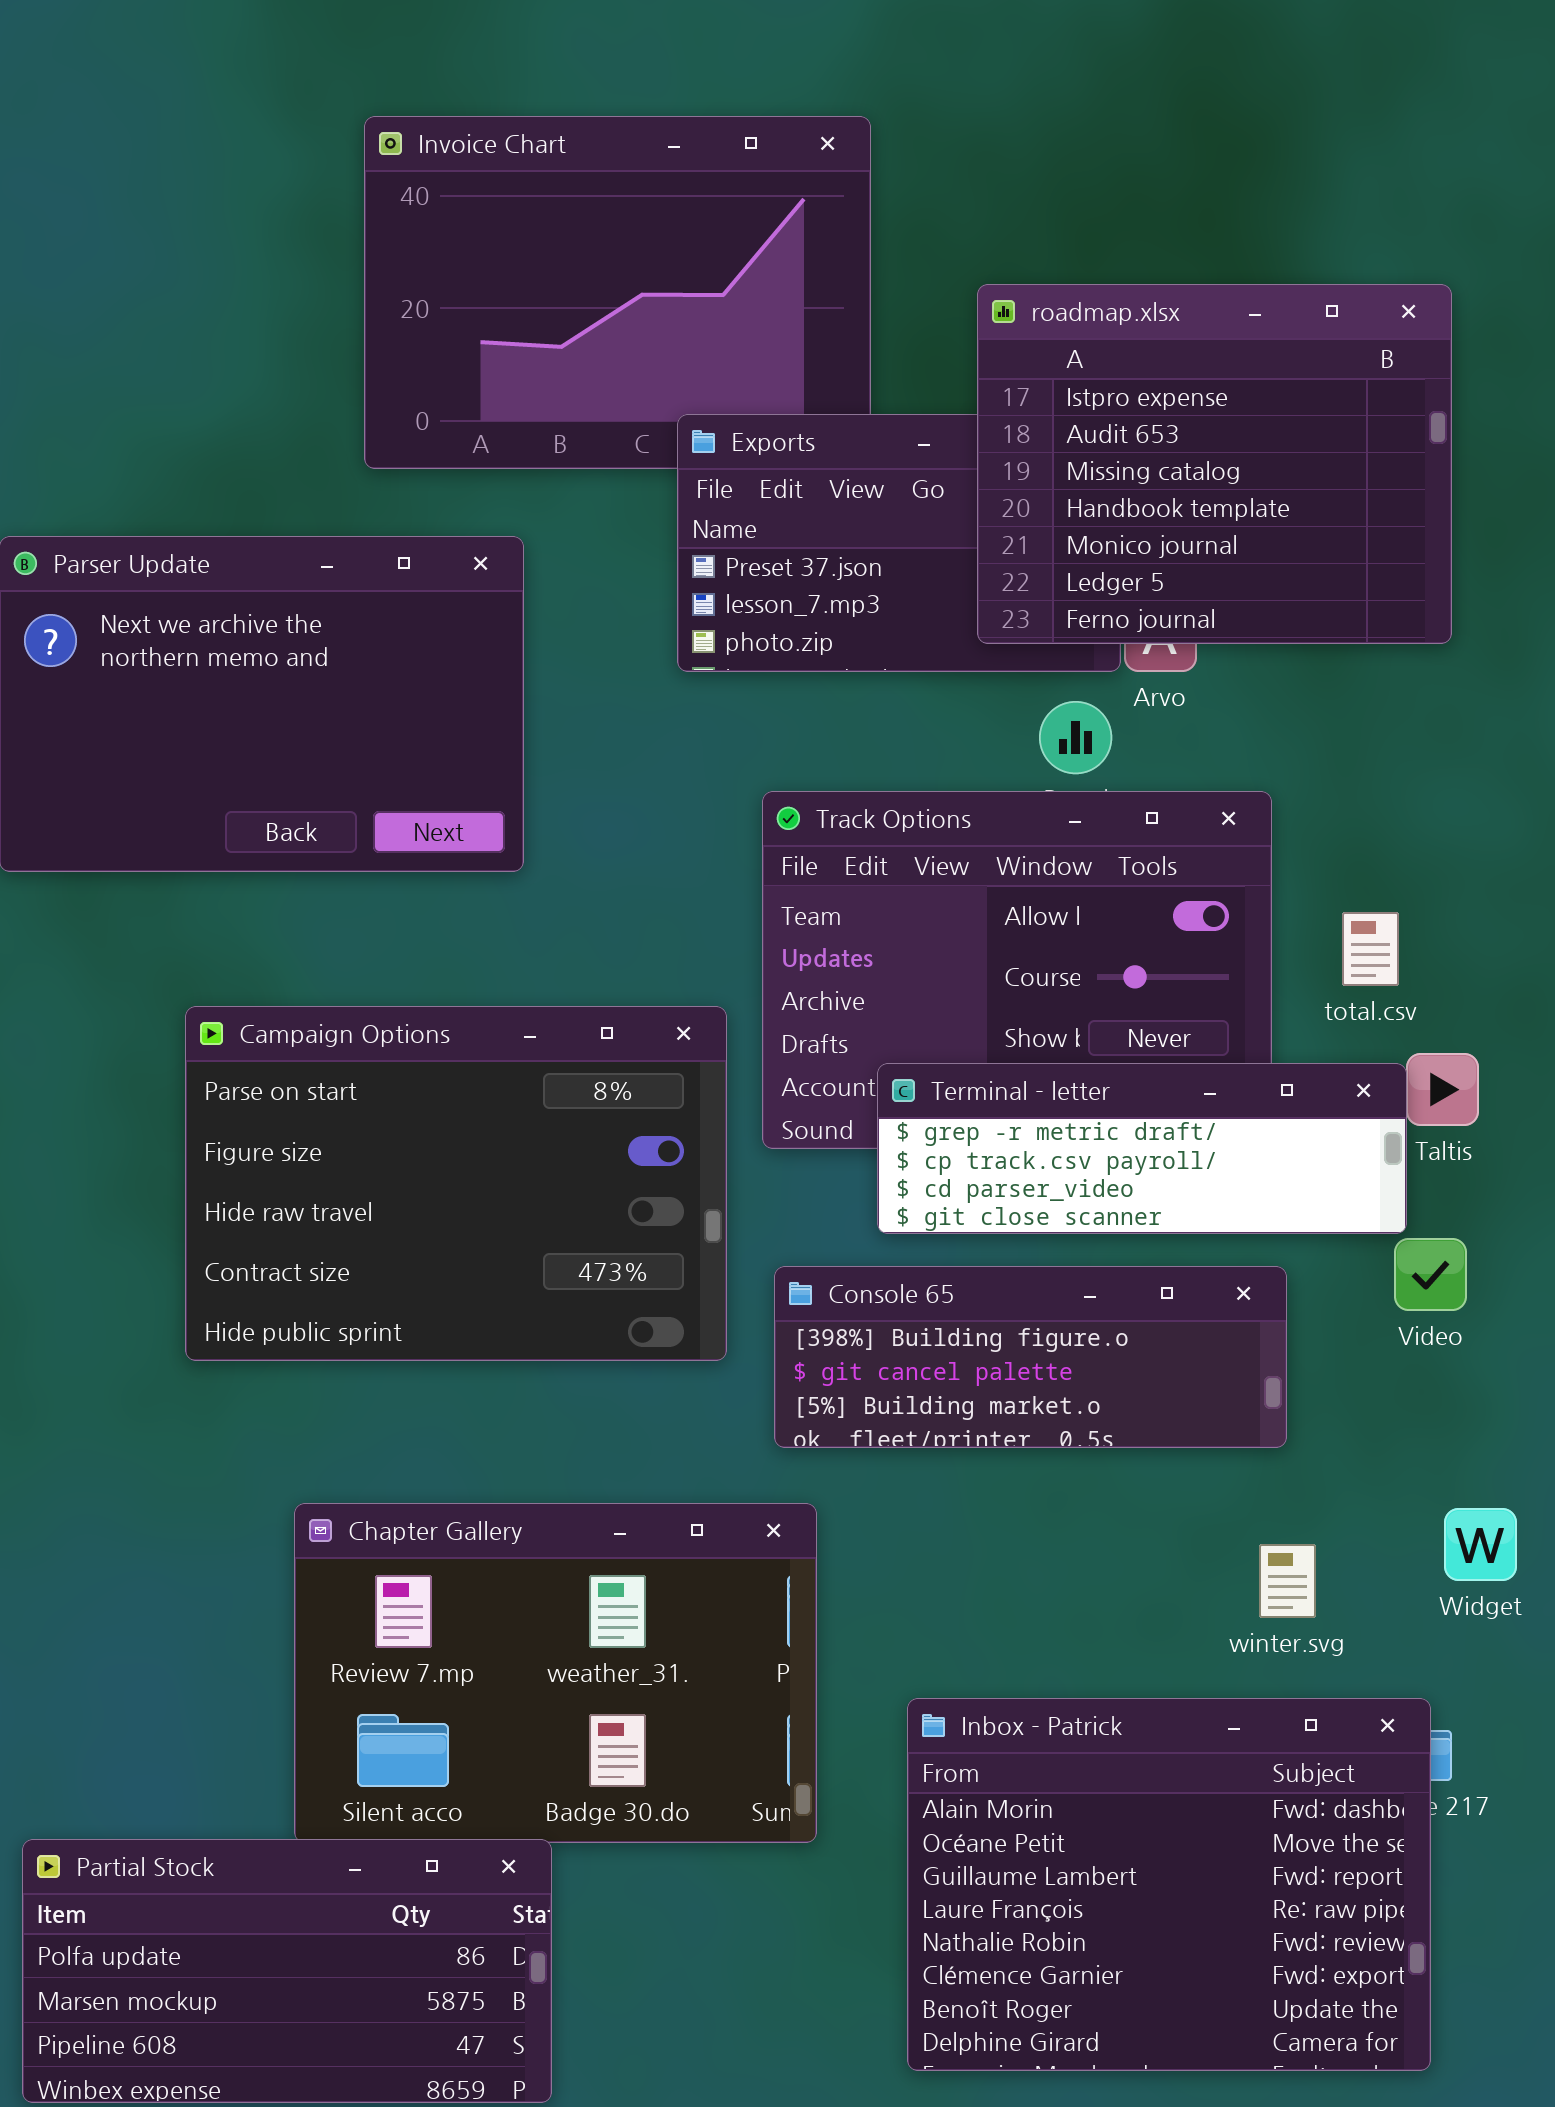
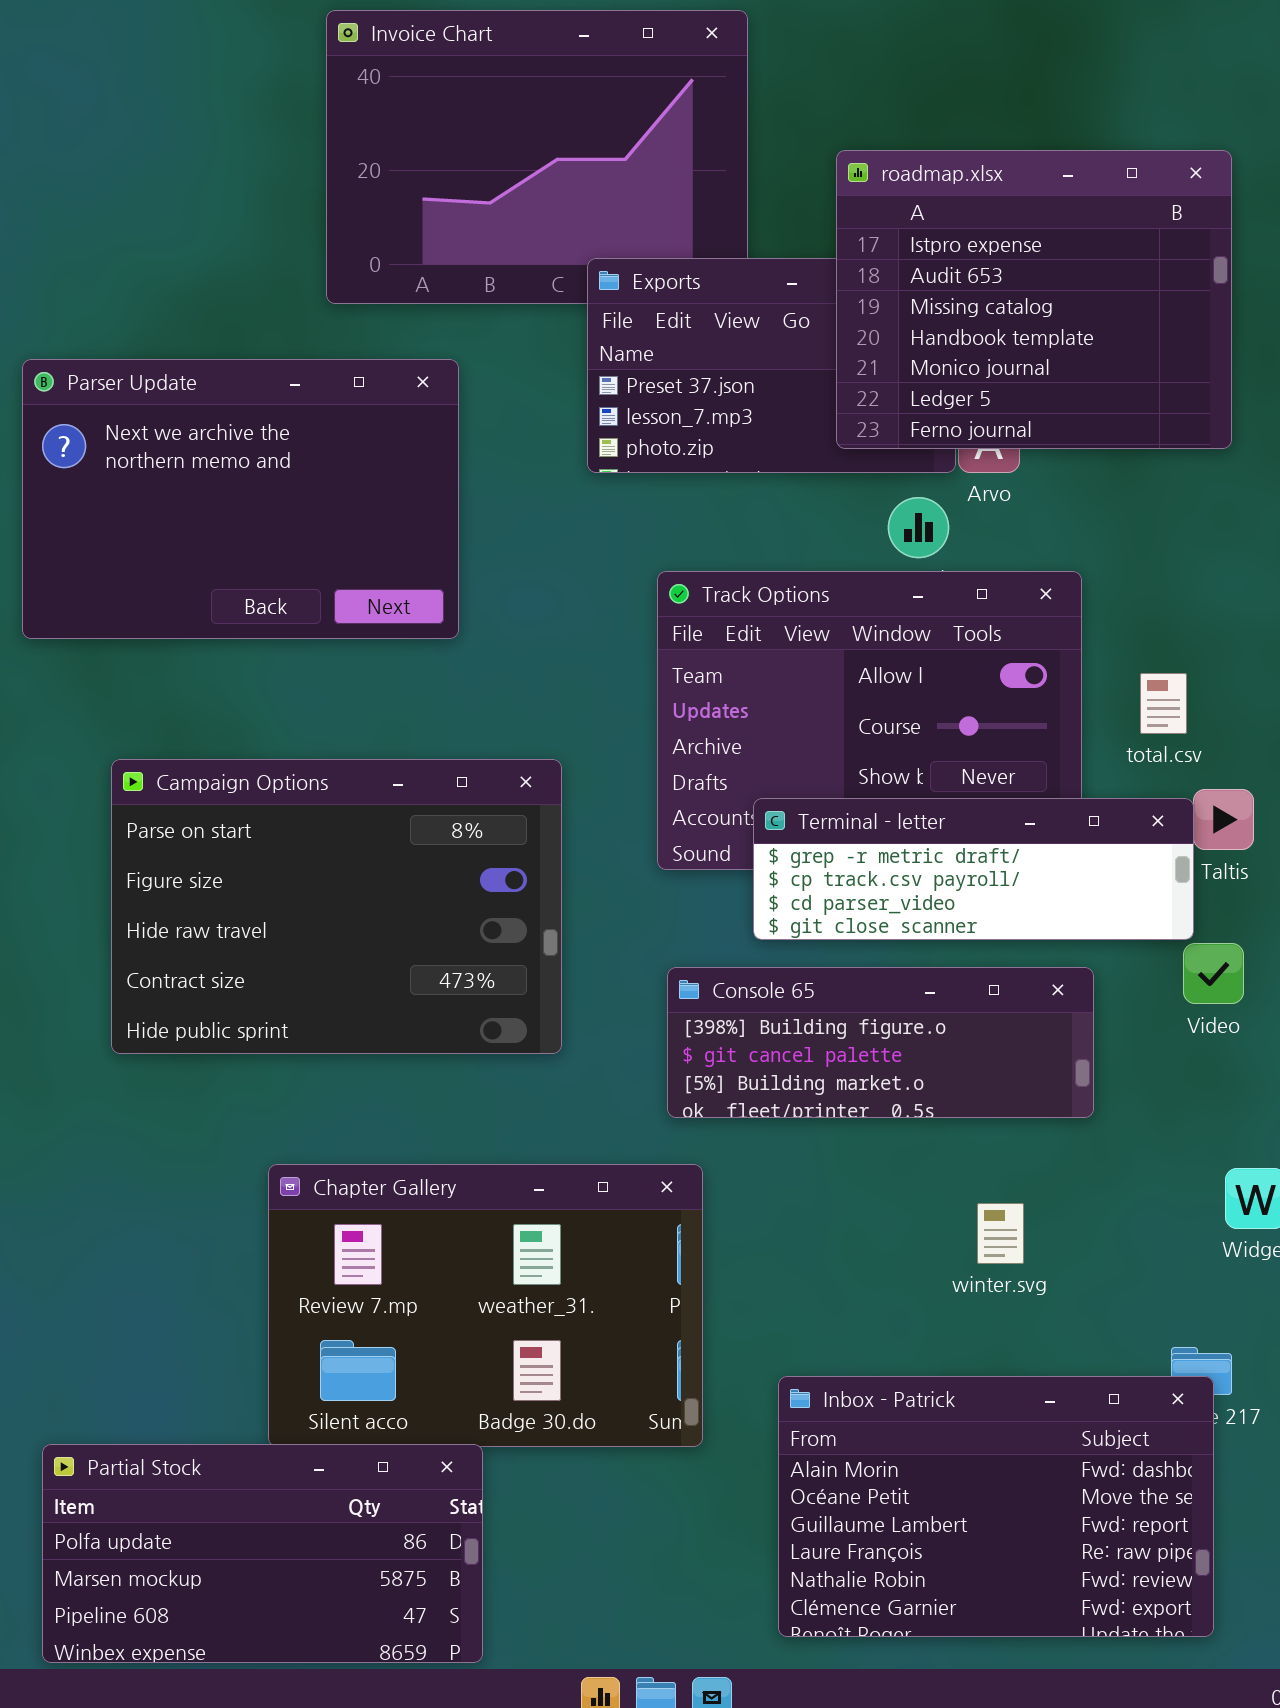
Campaign Options: [185,1006,727,1361] -> [111,759,562,1054], moved
winter.svg: [1259,1544,1316,1618] -> [977,1203,1024,1264], moved
Inbox - Patrick: [907,1698,1431,2071] -> [778,1376,1214,1637], resized

